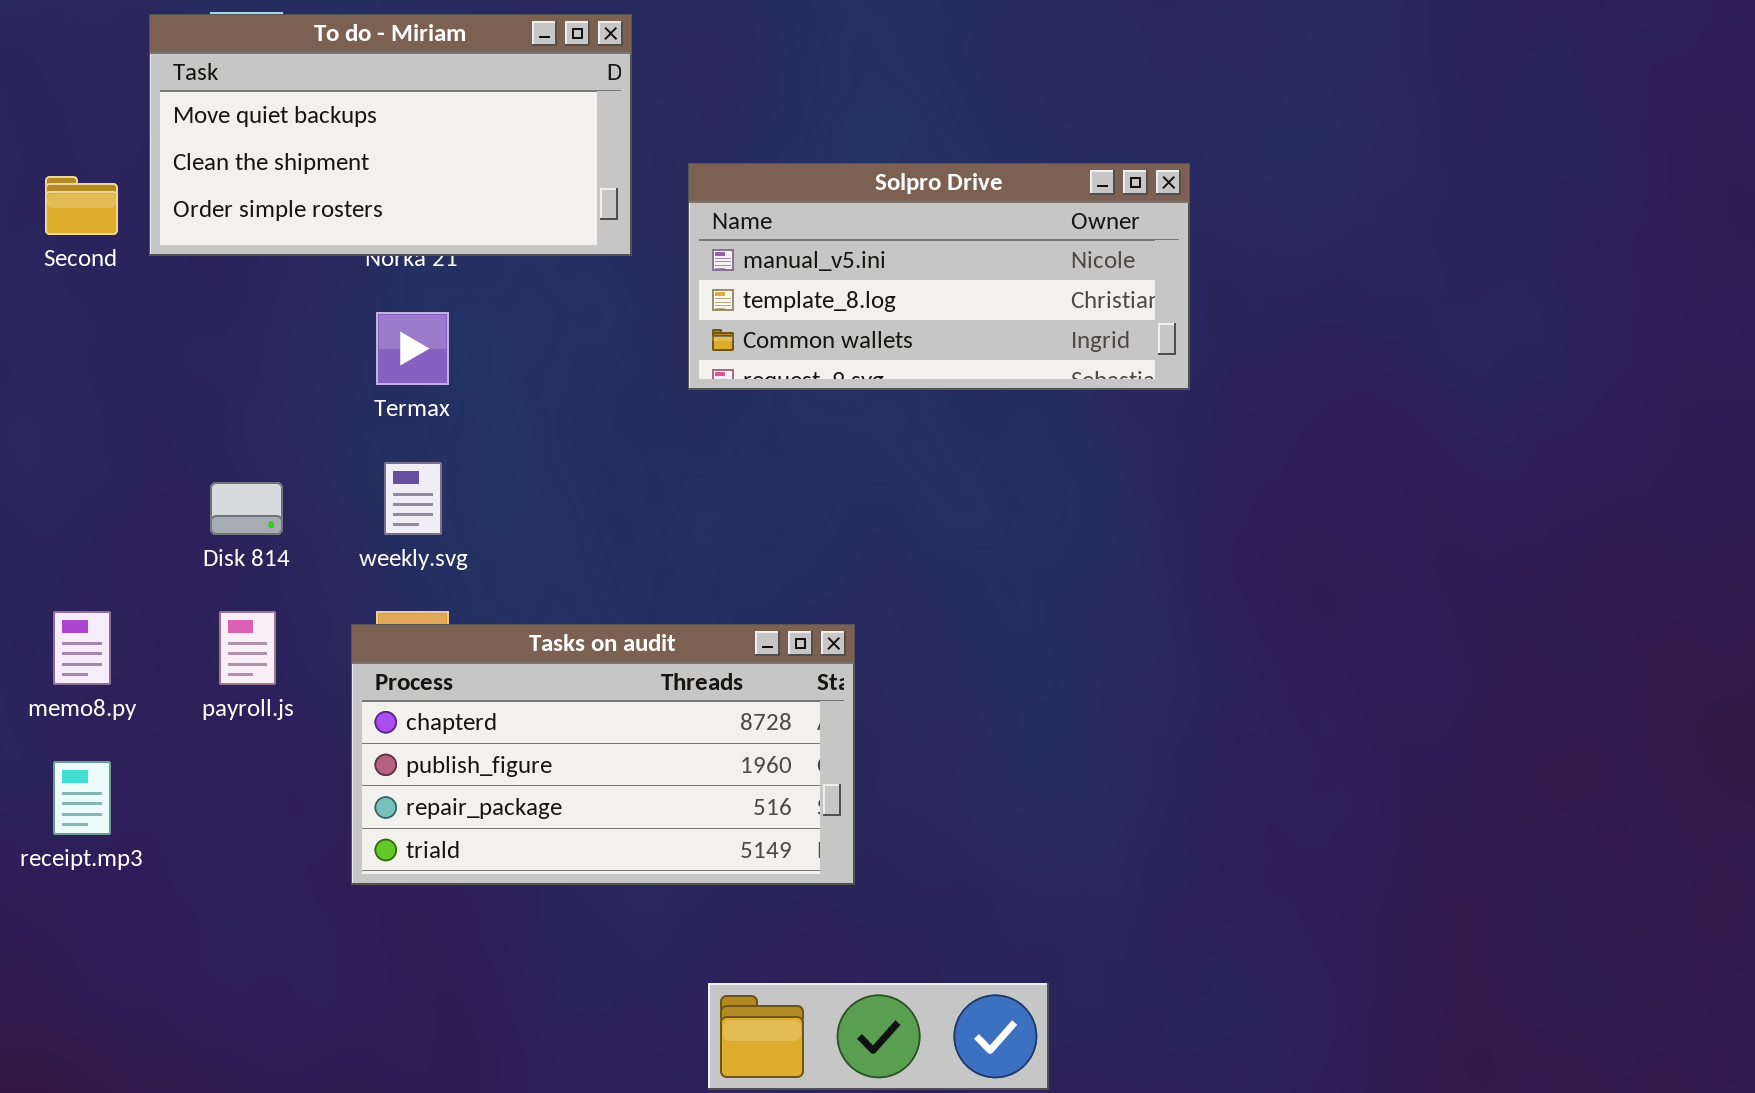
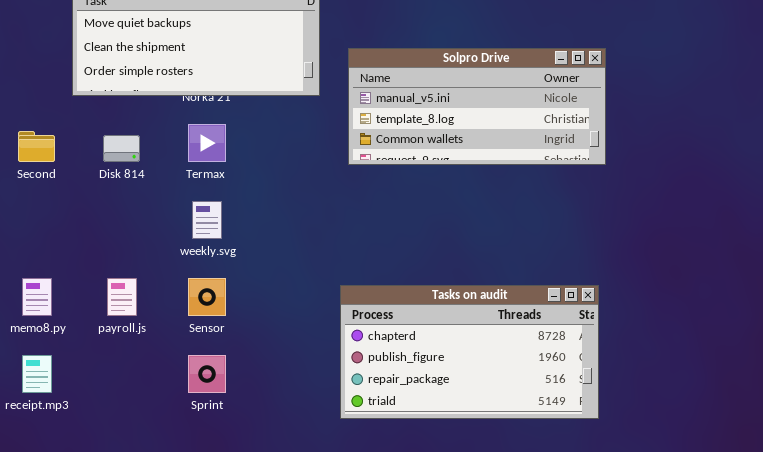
Second: [45,176,118,235] -> [18,131,55,162], moved
Disk 814: [210,482,283,535] -> [103,135,140,162], moved
Tasks on audit: [351,624,855,885] -> [340,285,599,419], moved

